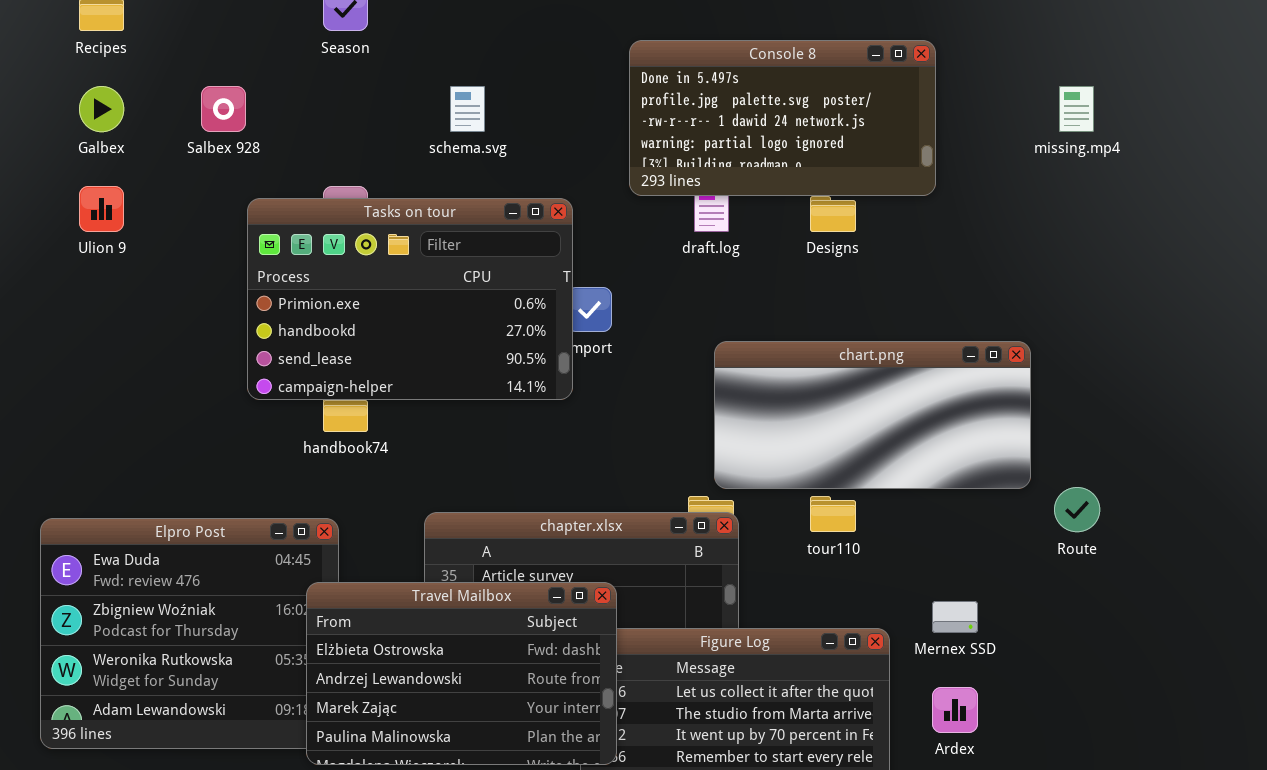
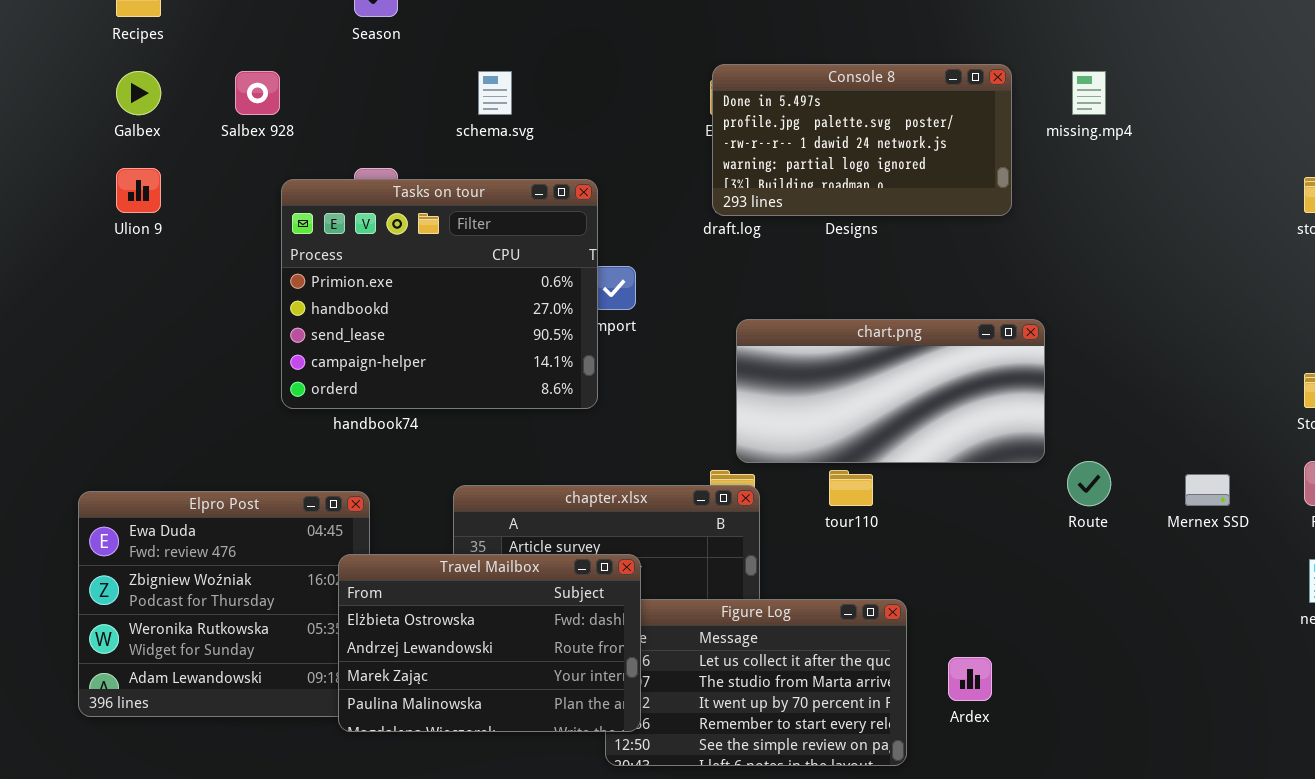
Console 8: [629,40,936,196] -> [712,64,1012,216], moved
Tasks on tour: [247,198,573,400] -> [281,179,598,409], resized
Mernex SSD: [932,601,978,633] -> [1185,474,1230,506], moved

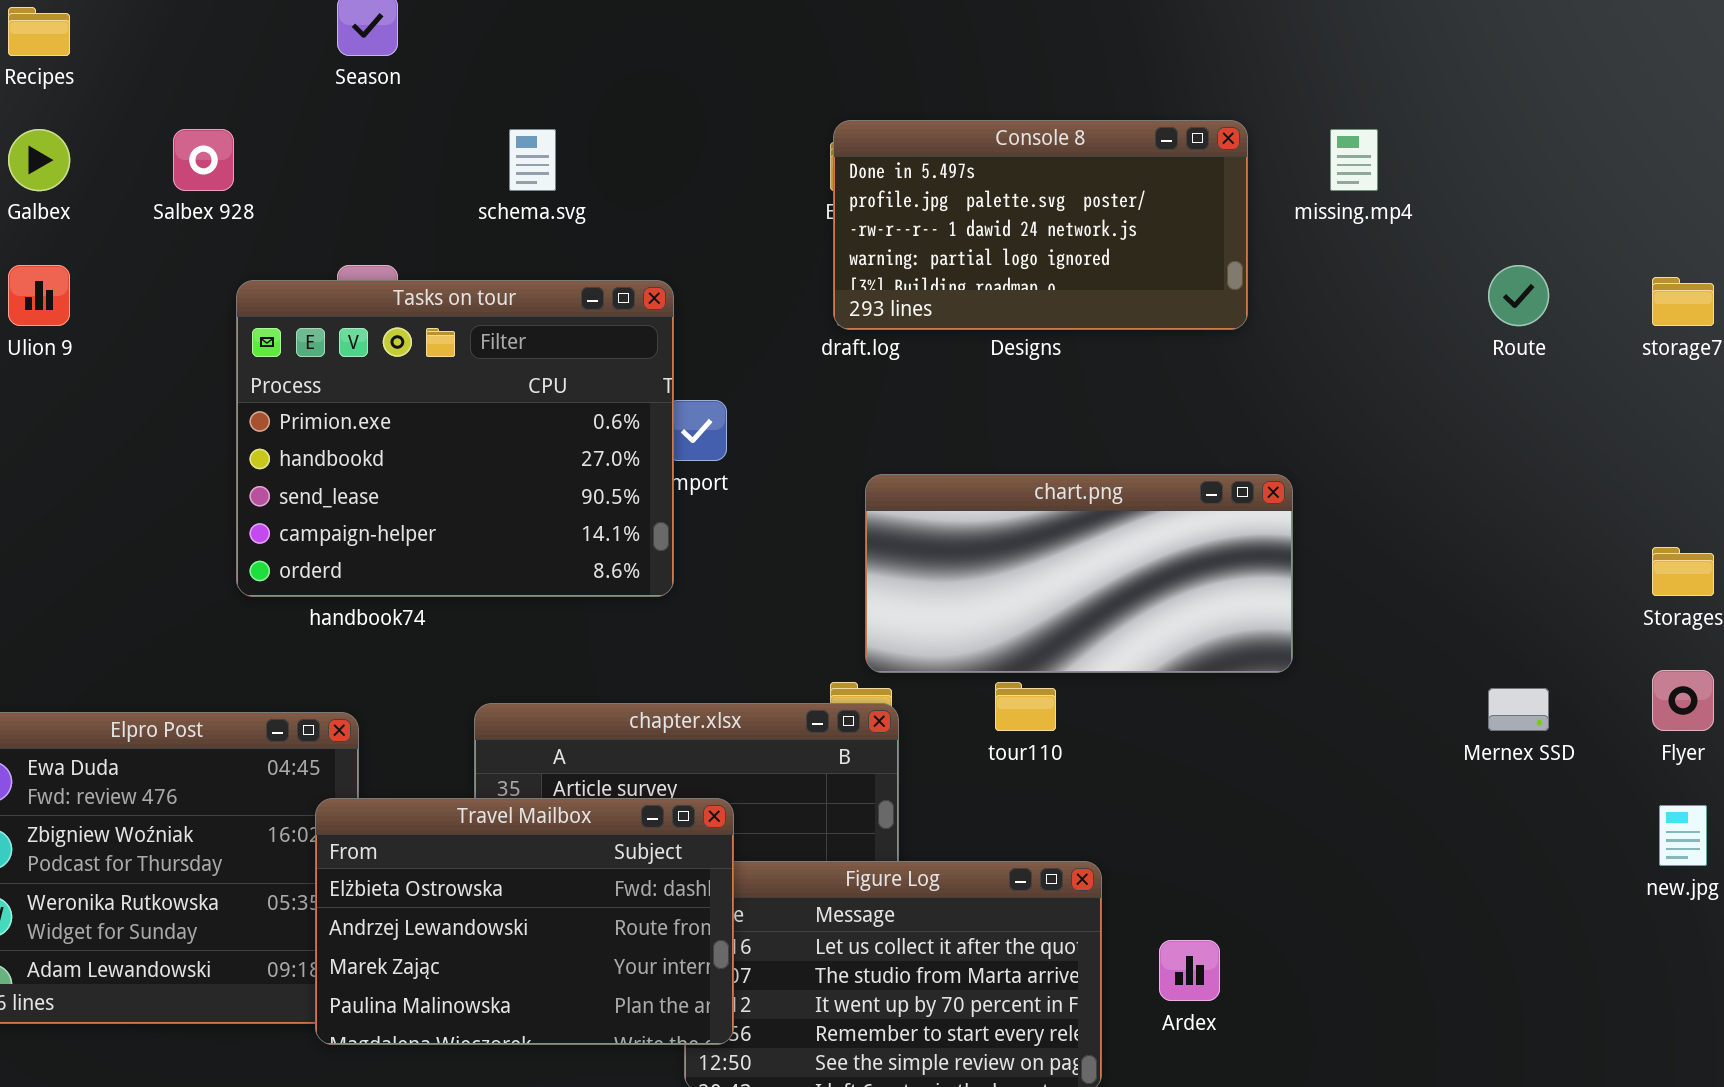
Route: [1067,461,1111,506] -> [1488,265,1549,326], moved

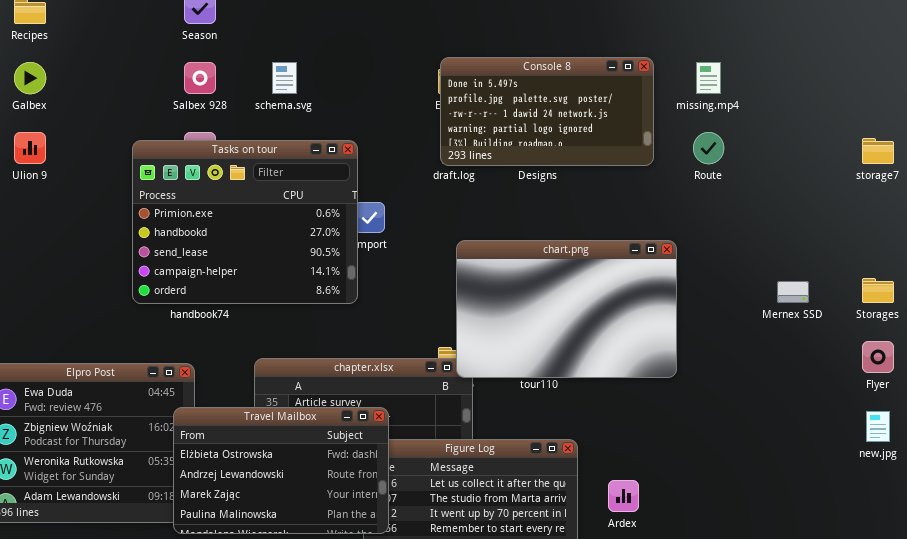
Salbex 928: [173,129,234,191] -> [184,62,216,94], moved
Route: [1488,265,1549,326] -> [693,132,724,164], moved
chart.png: [865,474,1293,673] -> [456,240,677,378], resized
Mernex SSD: [1488,688,1549,731] -> [777,281,809,303], moved

